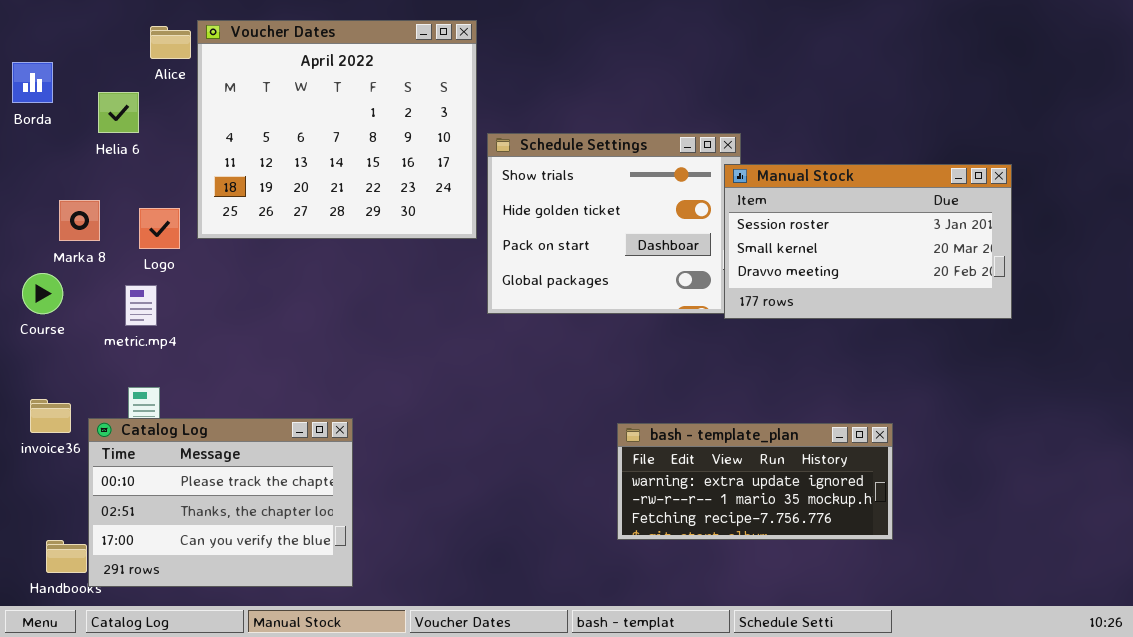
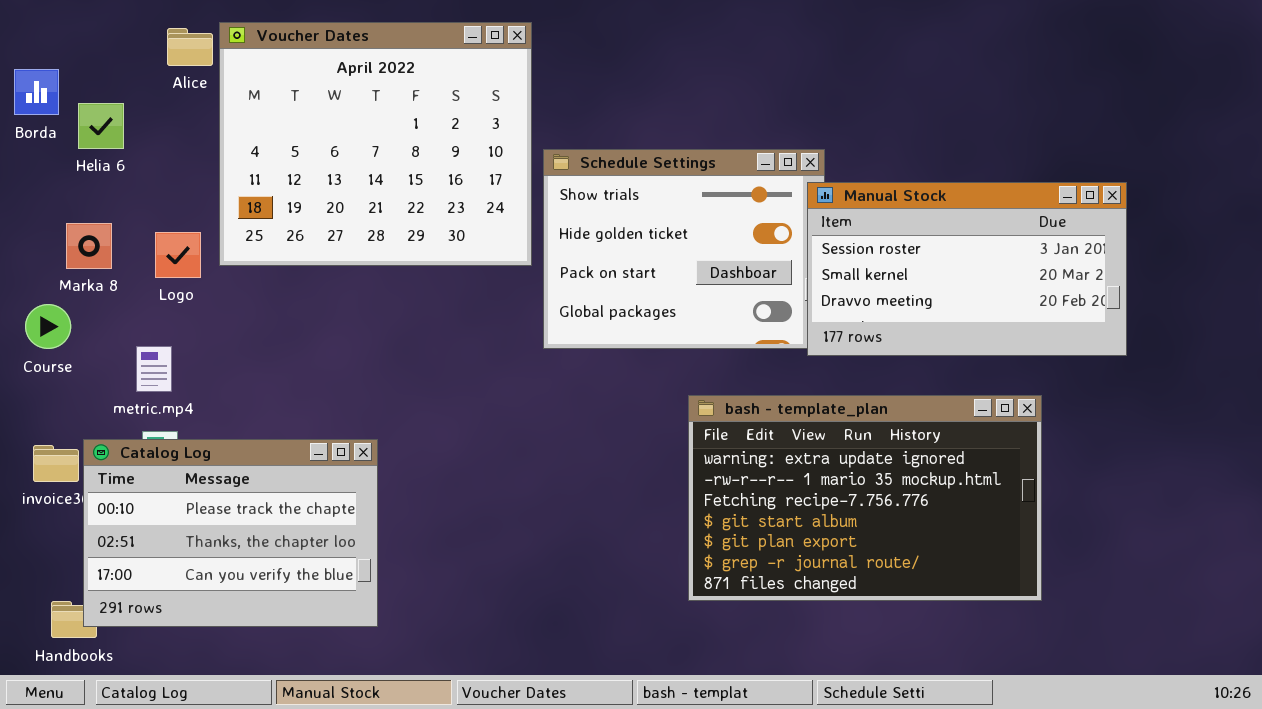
Helia 6: [98,92,139,133] -> [78,103,124,149], moved
metric.mp4: [125,285,157,326] -> [136,346,172,392], moved
Catalog Log: [88,418,353,587] -> [83,439,378,627], moved
bash - template_plan: [617,423,893,540] -> [688,395,1042,601], resized

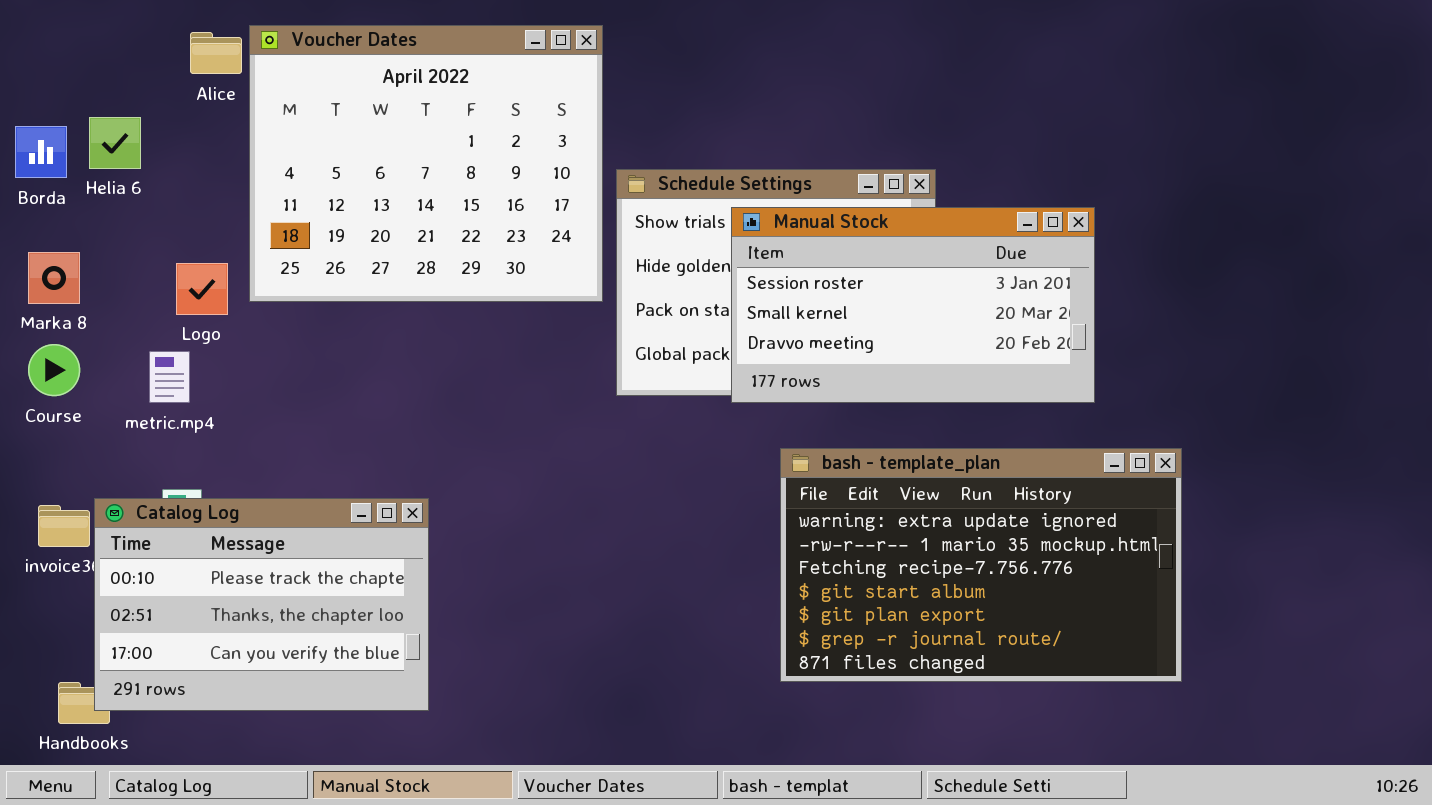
Borda: [14,69,59,115] -> [15,126,67,178], moved
Manual Stock: [807,182,1127,356] -> [731,207,1095,403], moved
Marka 8: [66,223,112,269] -> [28,252,80,304], moved
metric.mp4: [136,346,172,392] -> [149,351,190,403], moved

